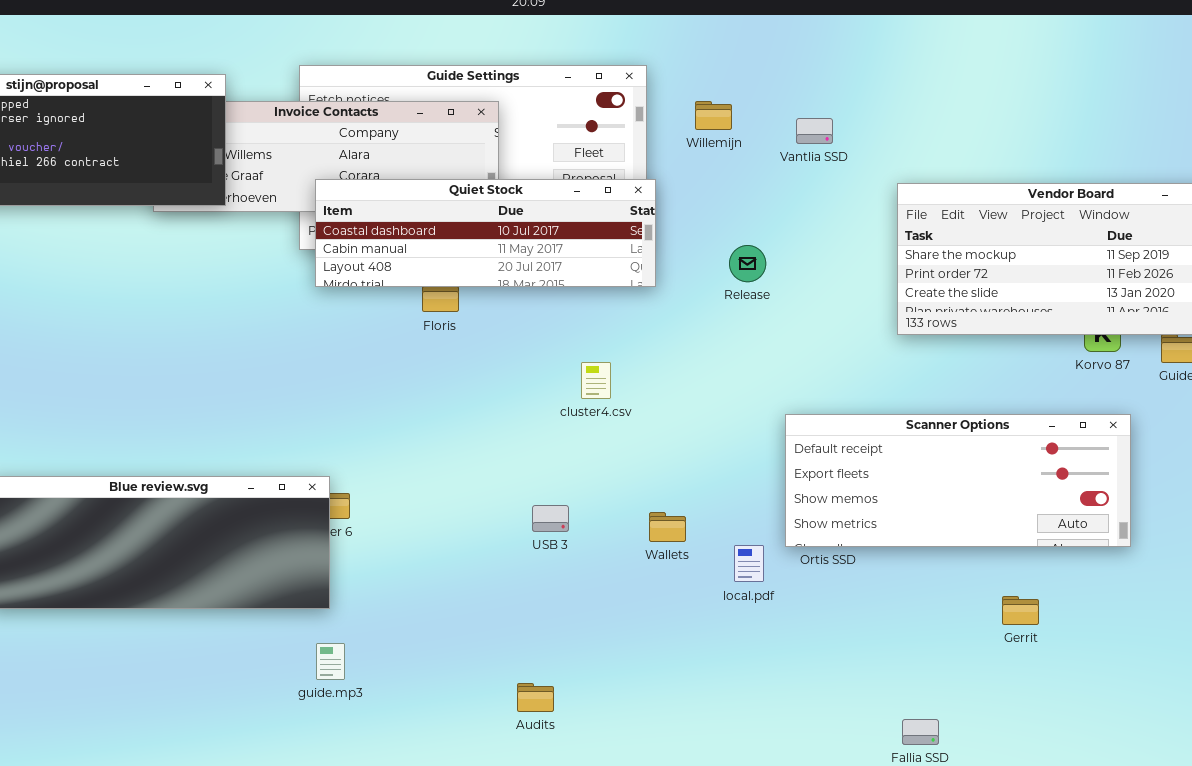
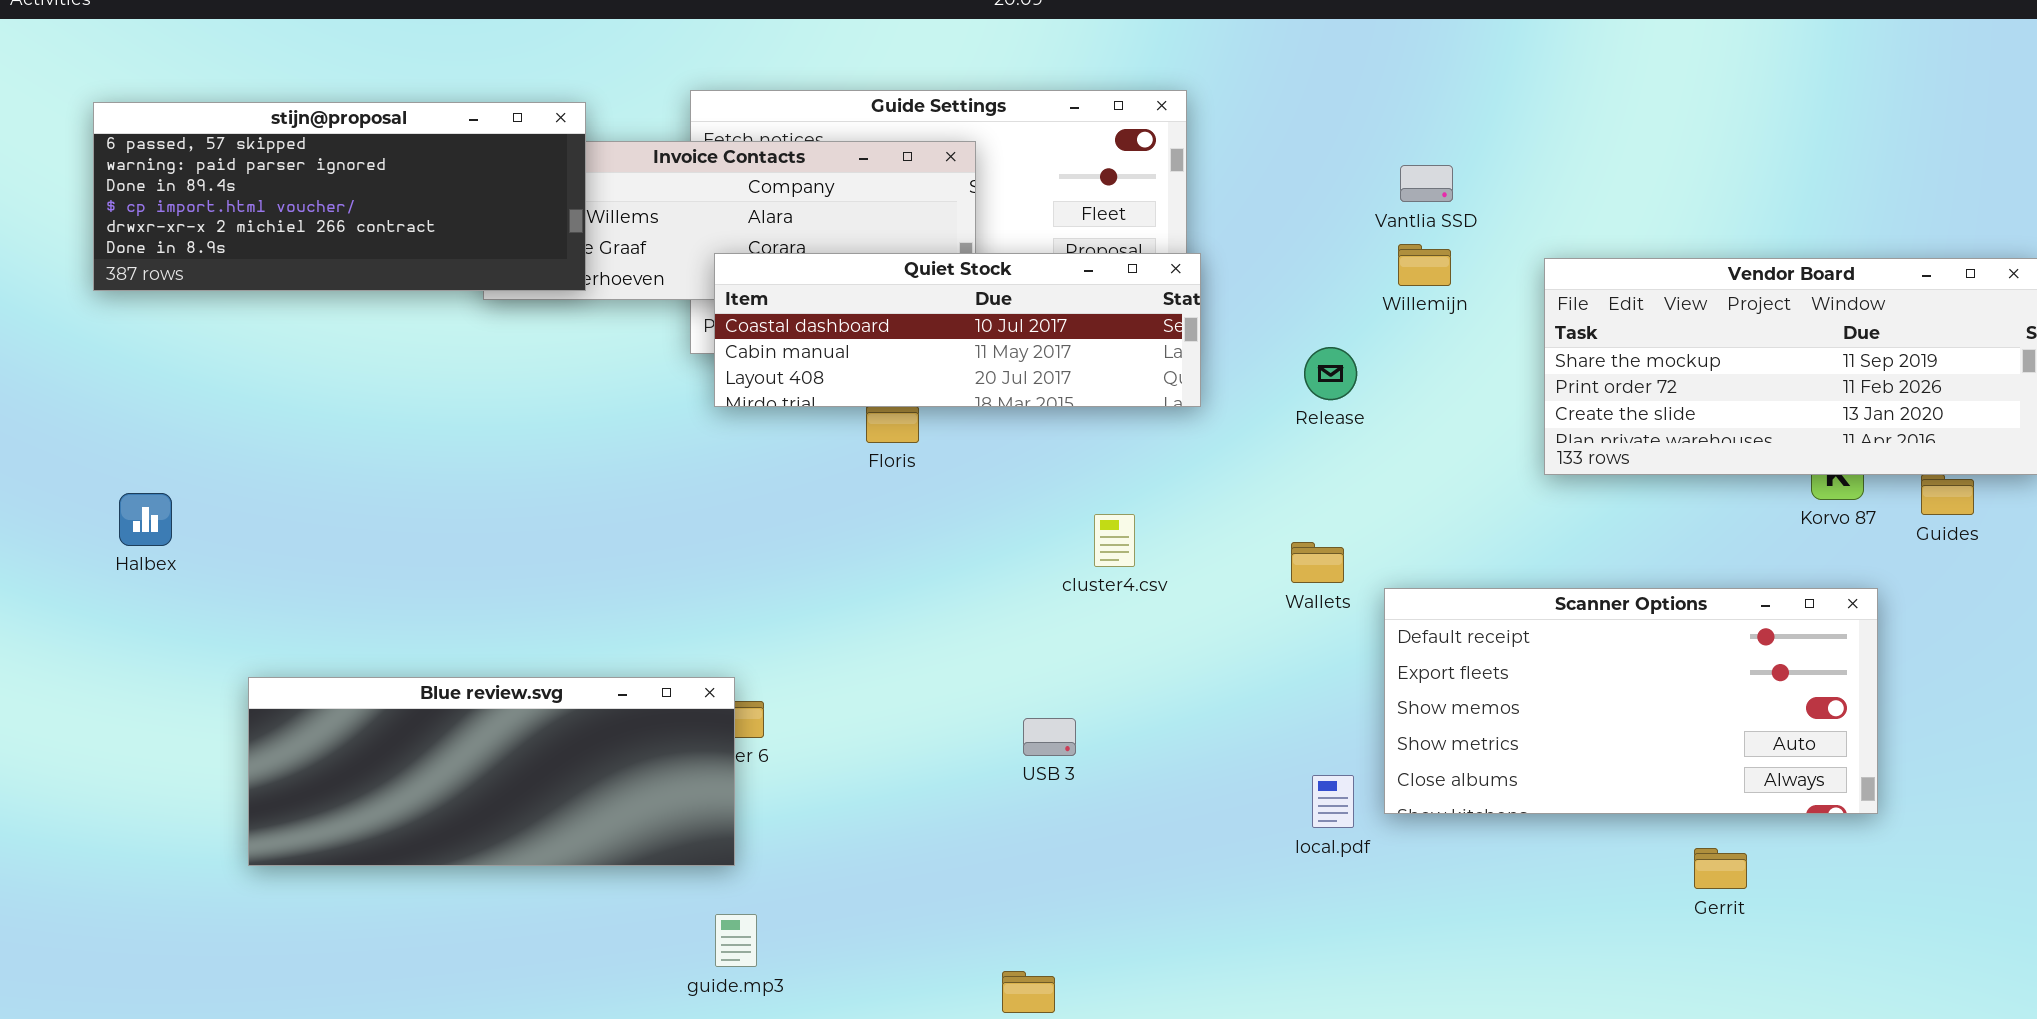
Willemijn: [695,101,732,130] -> [1398,244,1451,286], moved
Scanner Options: [785,414,1131,547] -> [1384,588,1878,814], resized
Wallets: [649,512,686,542] -> [1291,542,1344,583], moved

